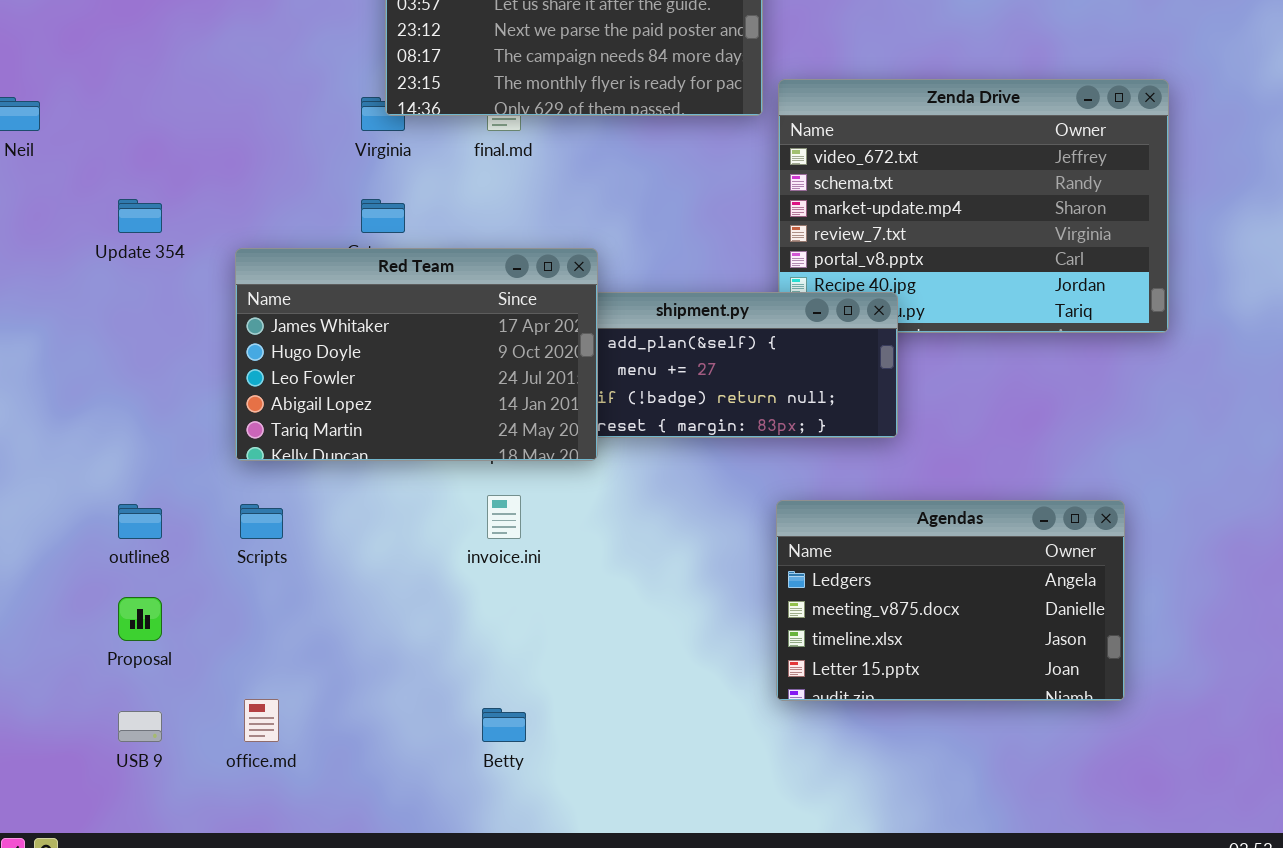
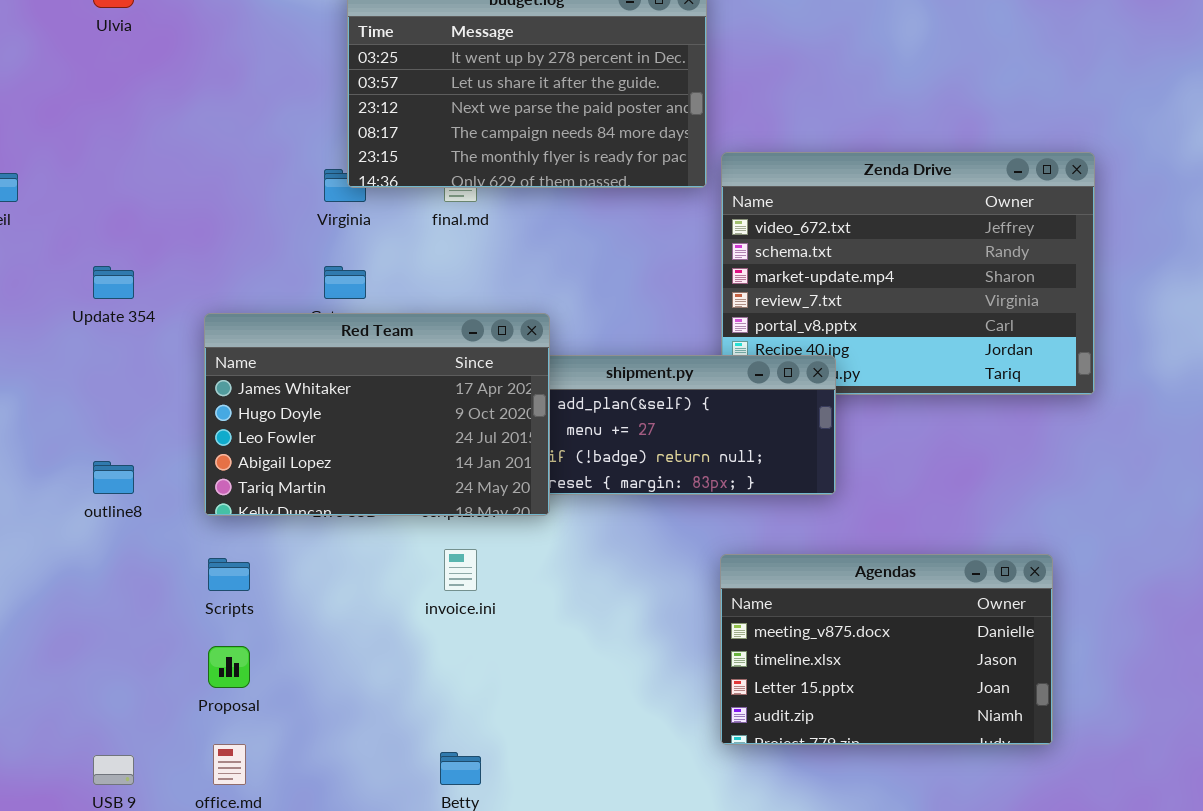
Agendas: [776,500,1125,701] -> [720,554,1053,745], scrolled down 1 row
outline8: [118,504,162,539] -> [93,461,134,494], moved
Proposal: [118,597,162,641] -> [208,646,250,688], moved

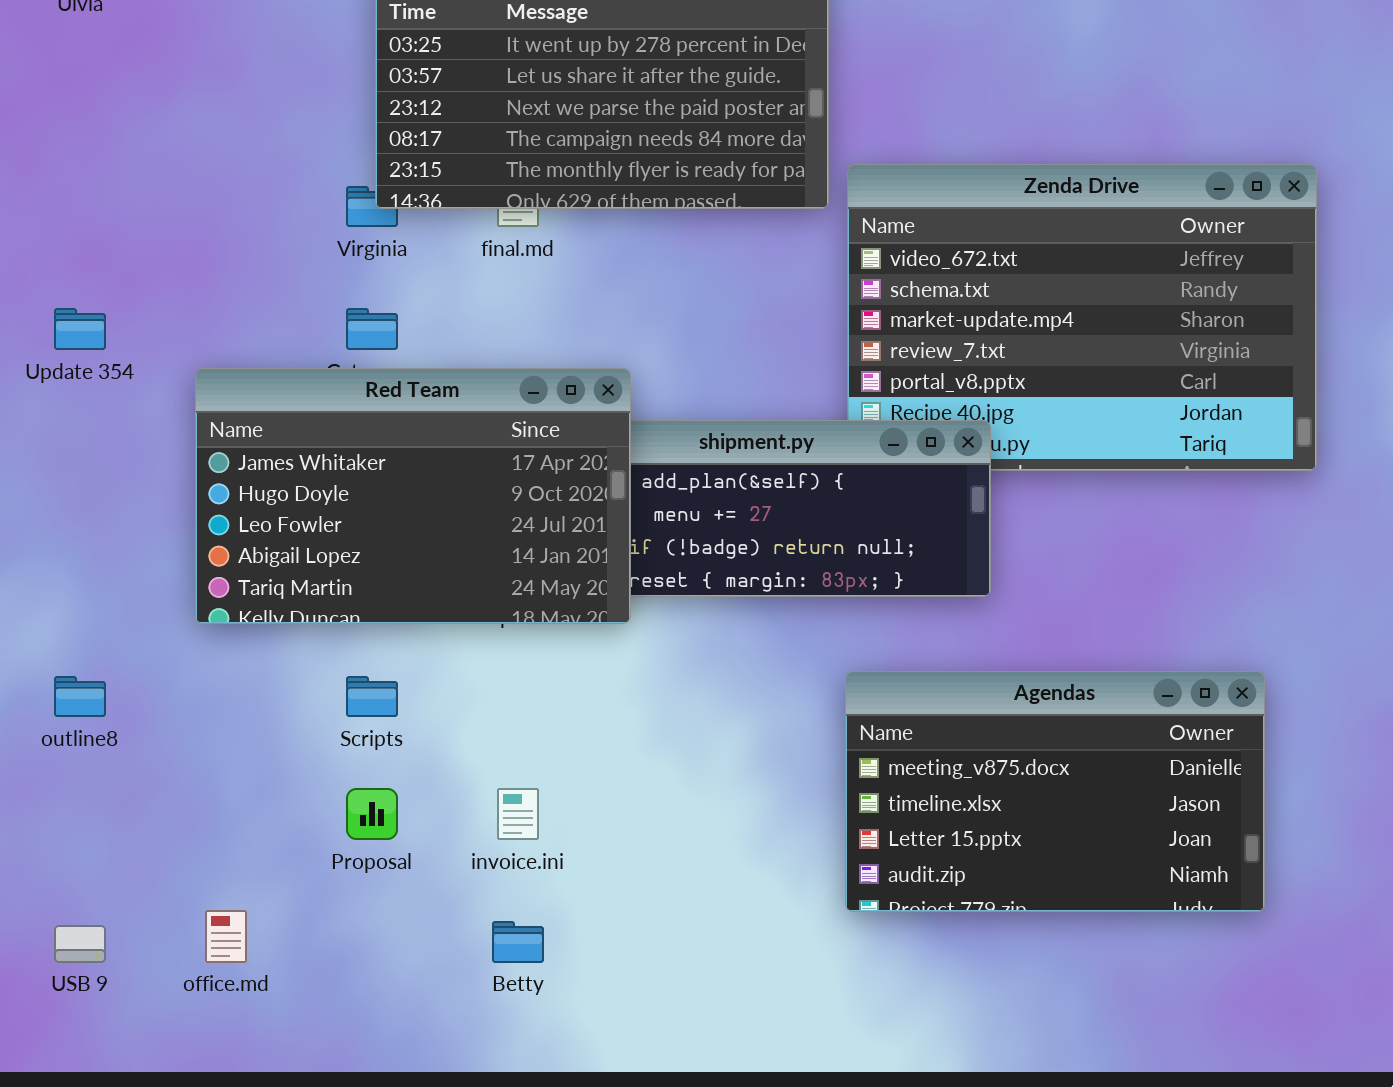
outline8: [93,461,134,494] -> [54,676,106,717], moved
invoice.ini: [444,549,477,591] -> [497,788,539,840], moved
Scripts: [208,558,250,591] -> [346,676,398,717], moved
Proposal: [208,646,250,688] -> [346,788,398,840], moved

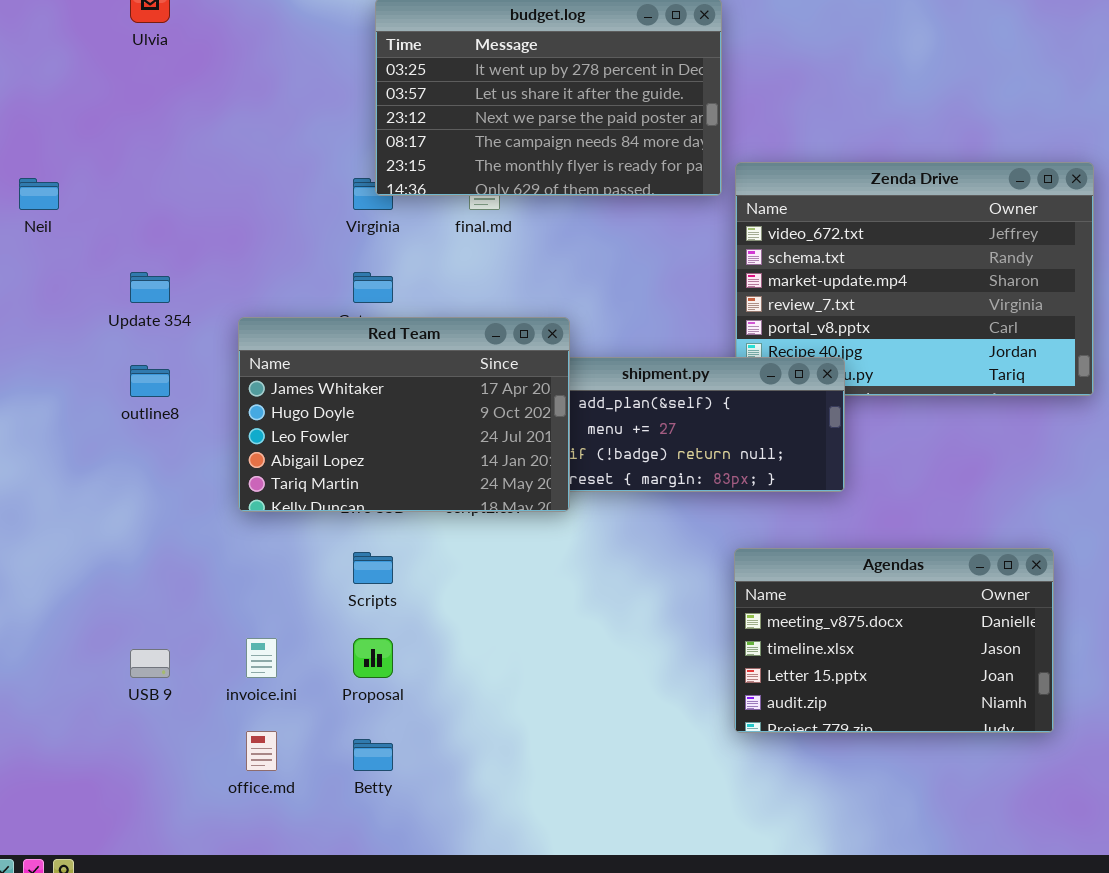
outline8: [54,676,106,717] -> [130,365,170,397], moved
invoice.ini: [497,788,539,840] -> [246,638,277,678], moved
Betty: [492,921,544,963] -> [353,739,393,771], moved
USB 9: [54,925,106,963] -> [130,649,170,678], moved

